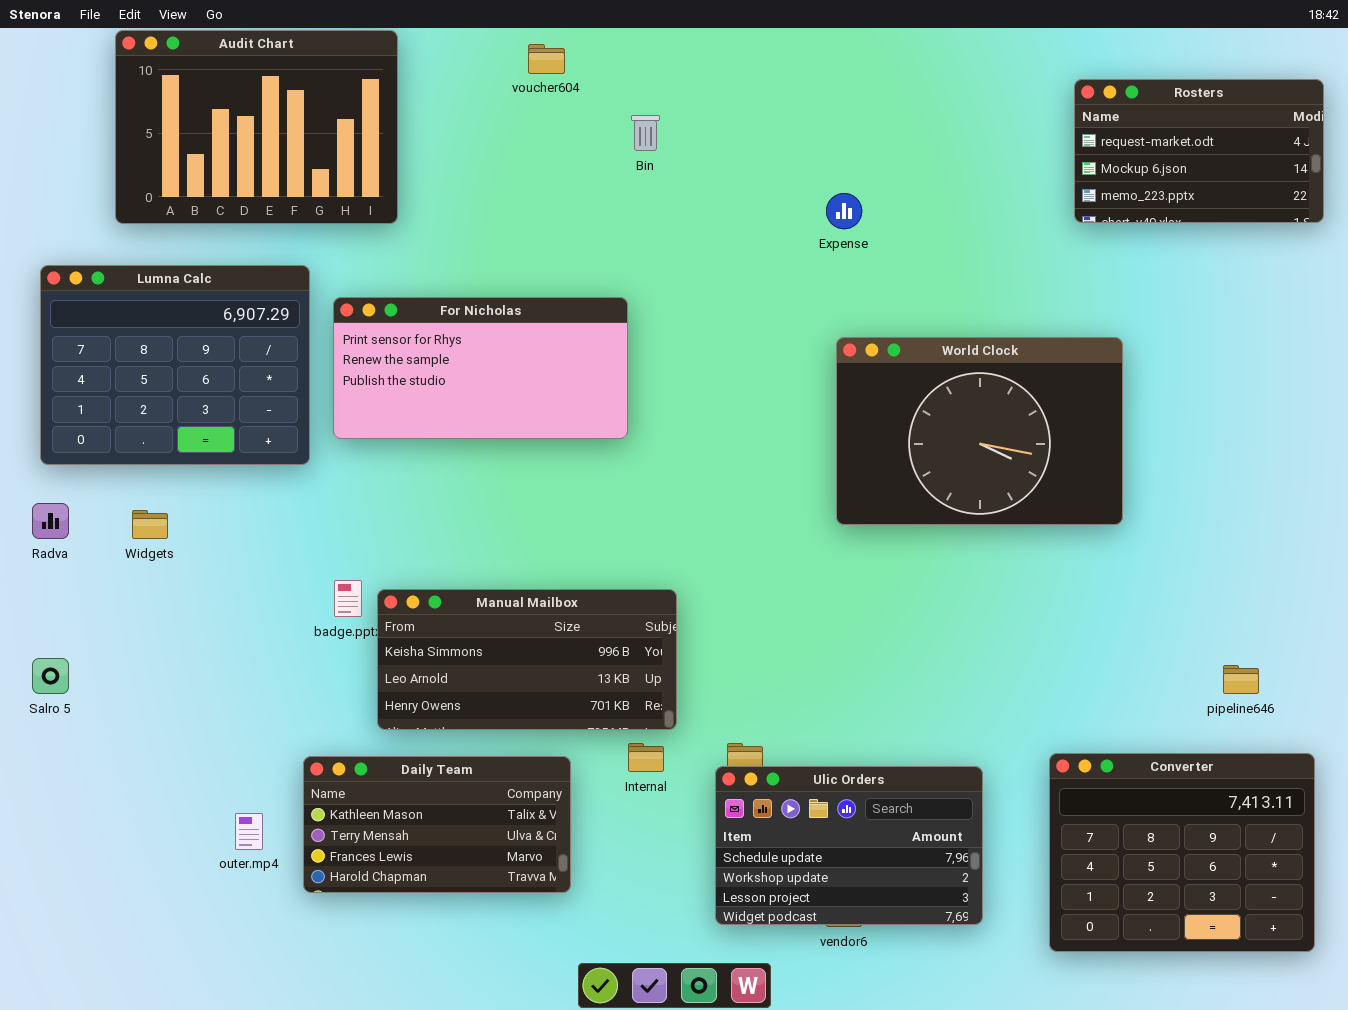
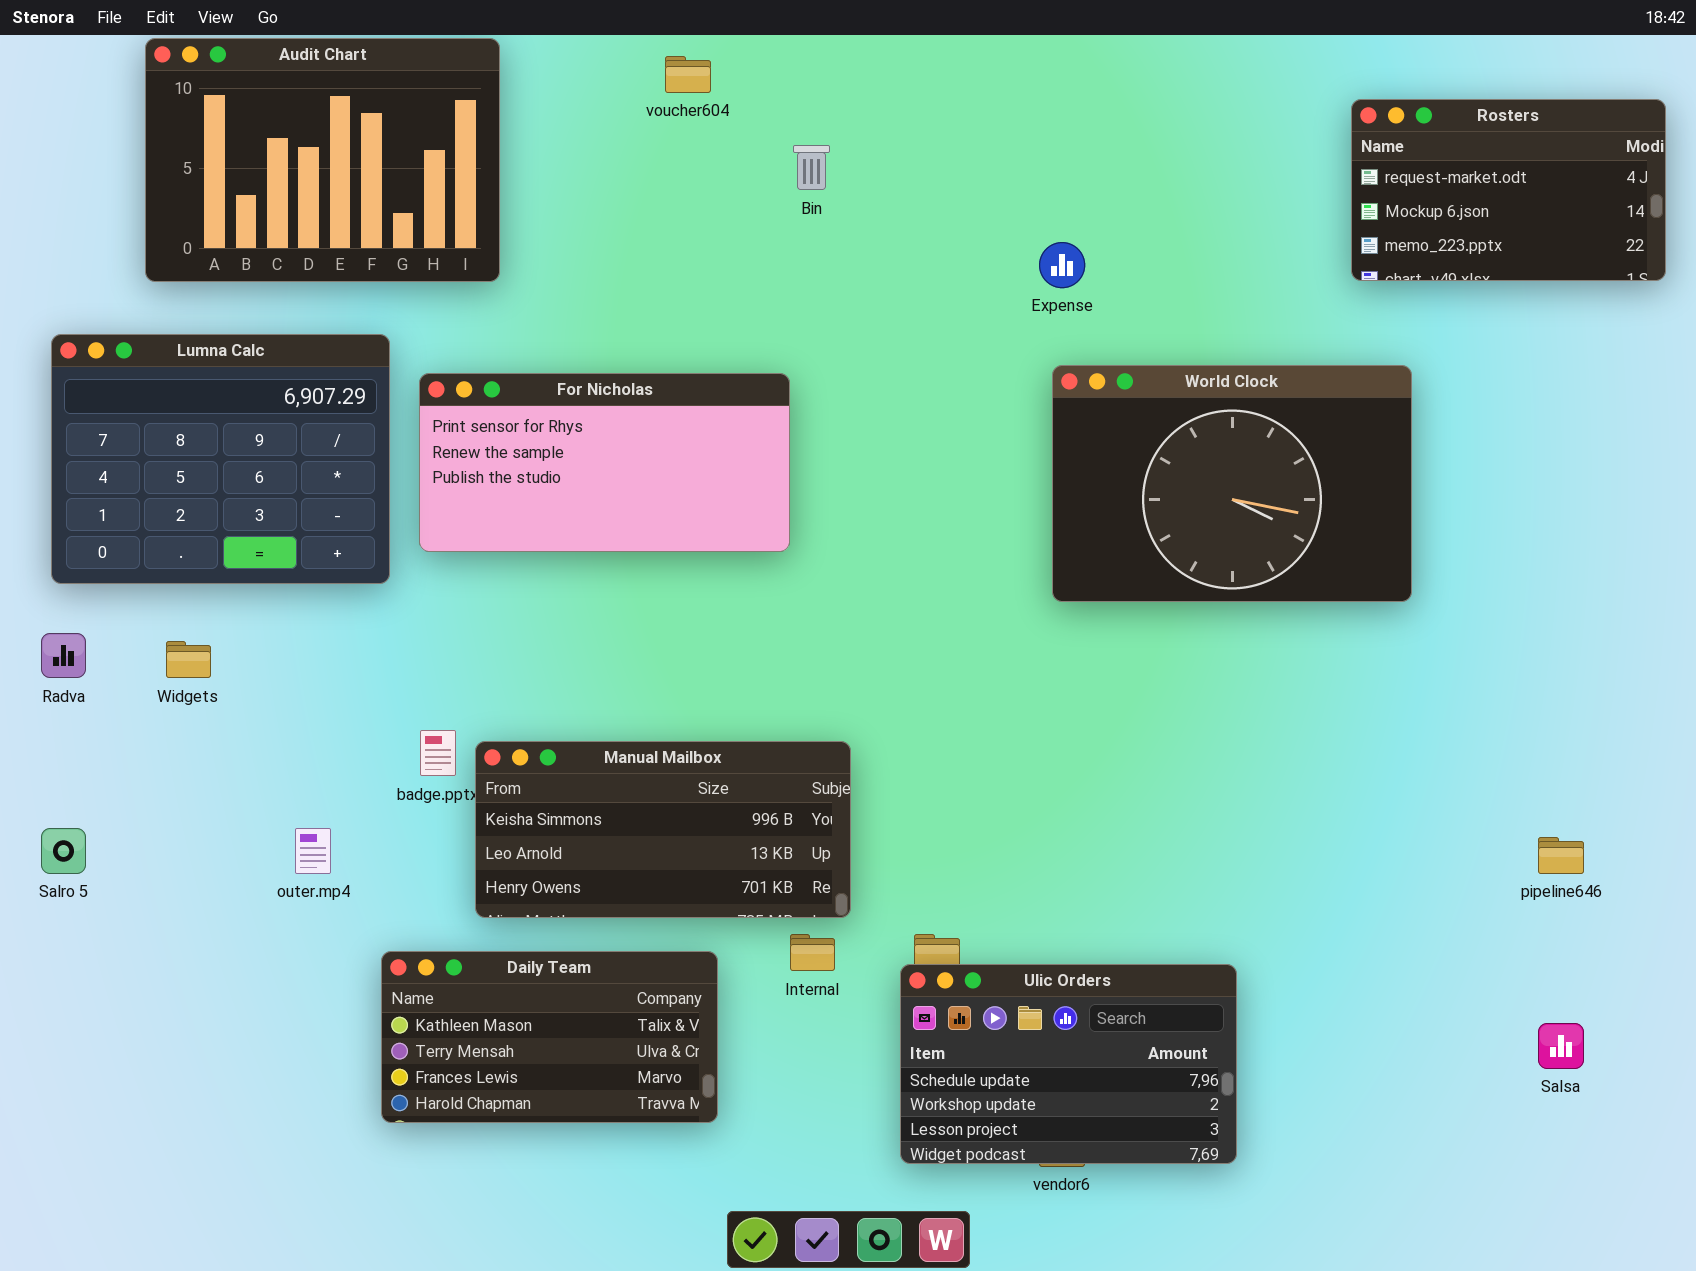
World Clock: [836,337,1123,525] -> [1052,365,1412,602], moved
Converter: [1049,753,1315,952] -> none, closed
outer.mp4: [235,813,263,850] -> [295,828,331,874], moved

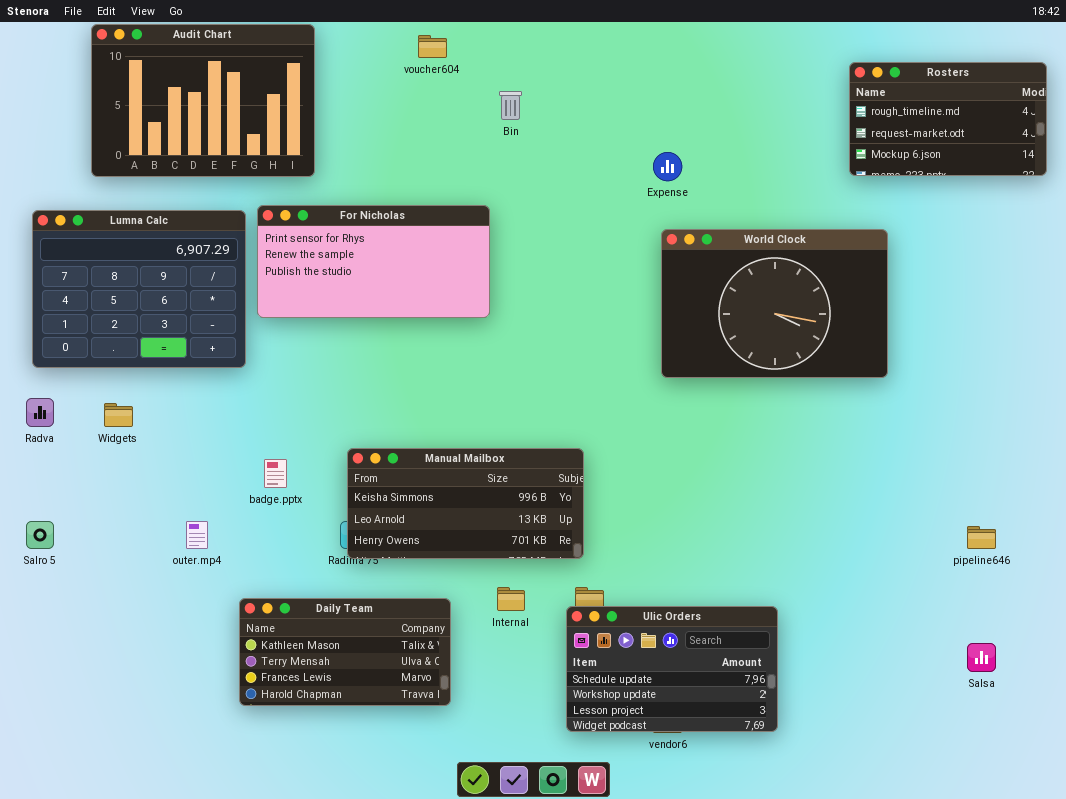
Rosters: [1351,99,1666,281] -> [849,62,1047,176], scrolled up 1 row
For Nicholas: [419,373,790,552] -> [257,205,490,318], moved
Manual Mailbox: [475,741,851,918] -> [347,448,584,559], moved

